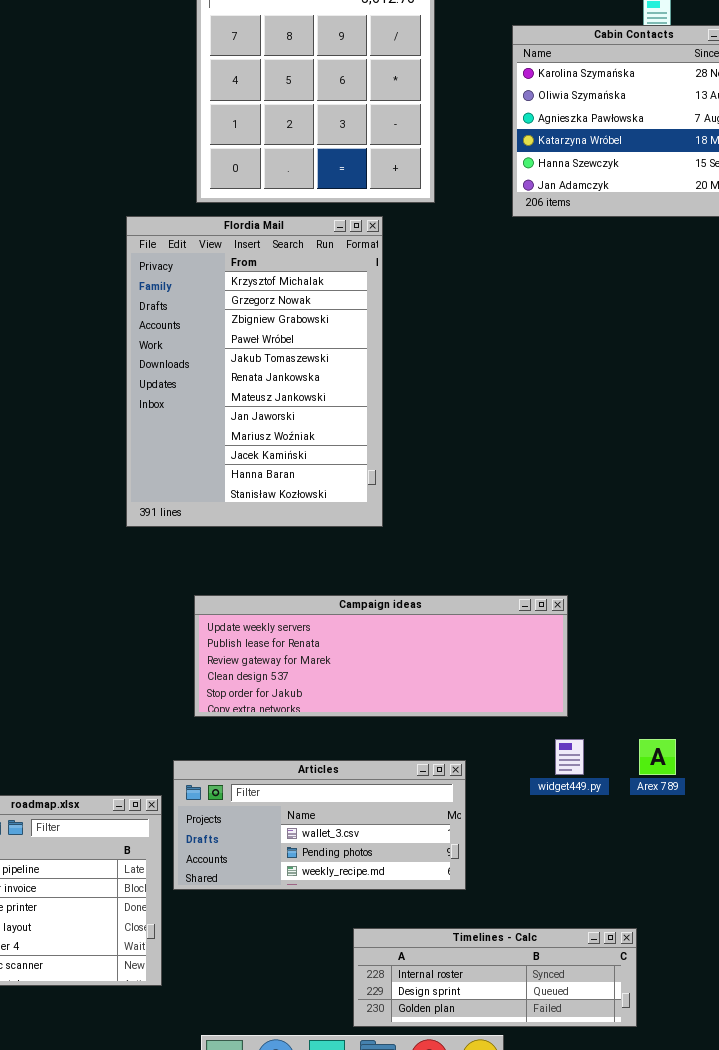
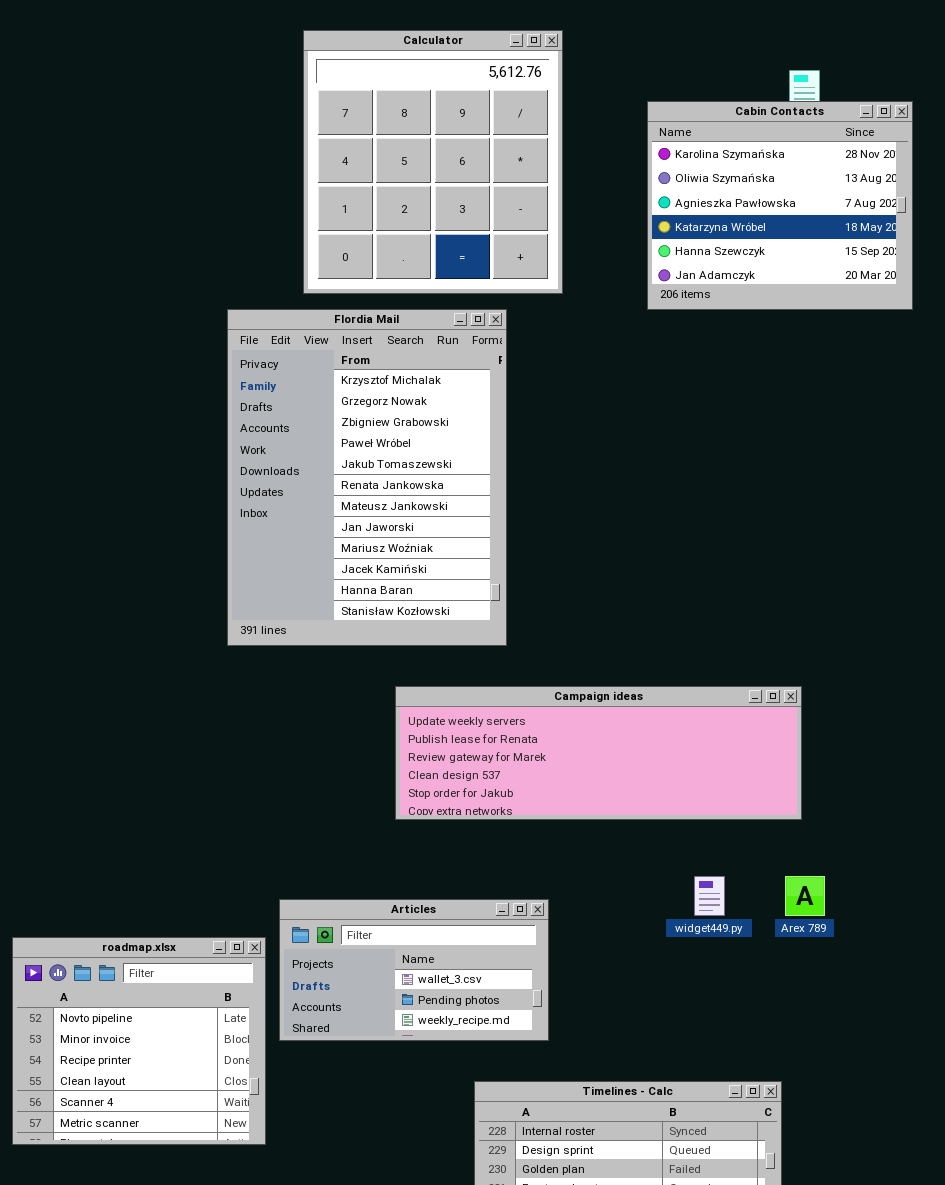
Campaign ideas: [194,595,568,717] -> [395,686,802,820], moved
Articles: [173,760,466,890] -> [279,899,549,1041], resized

